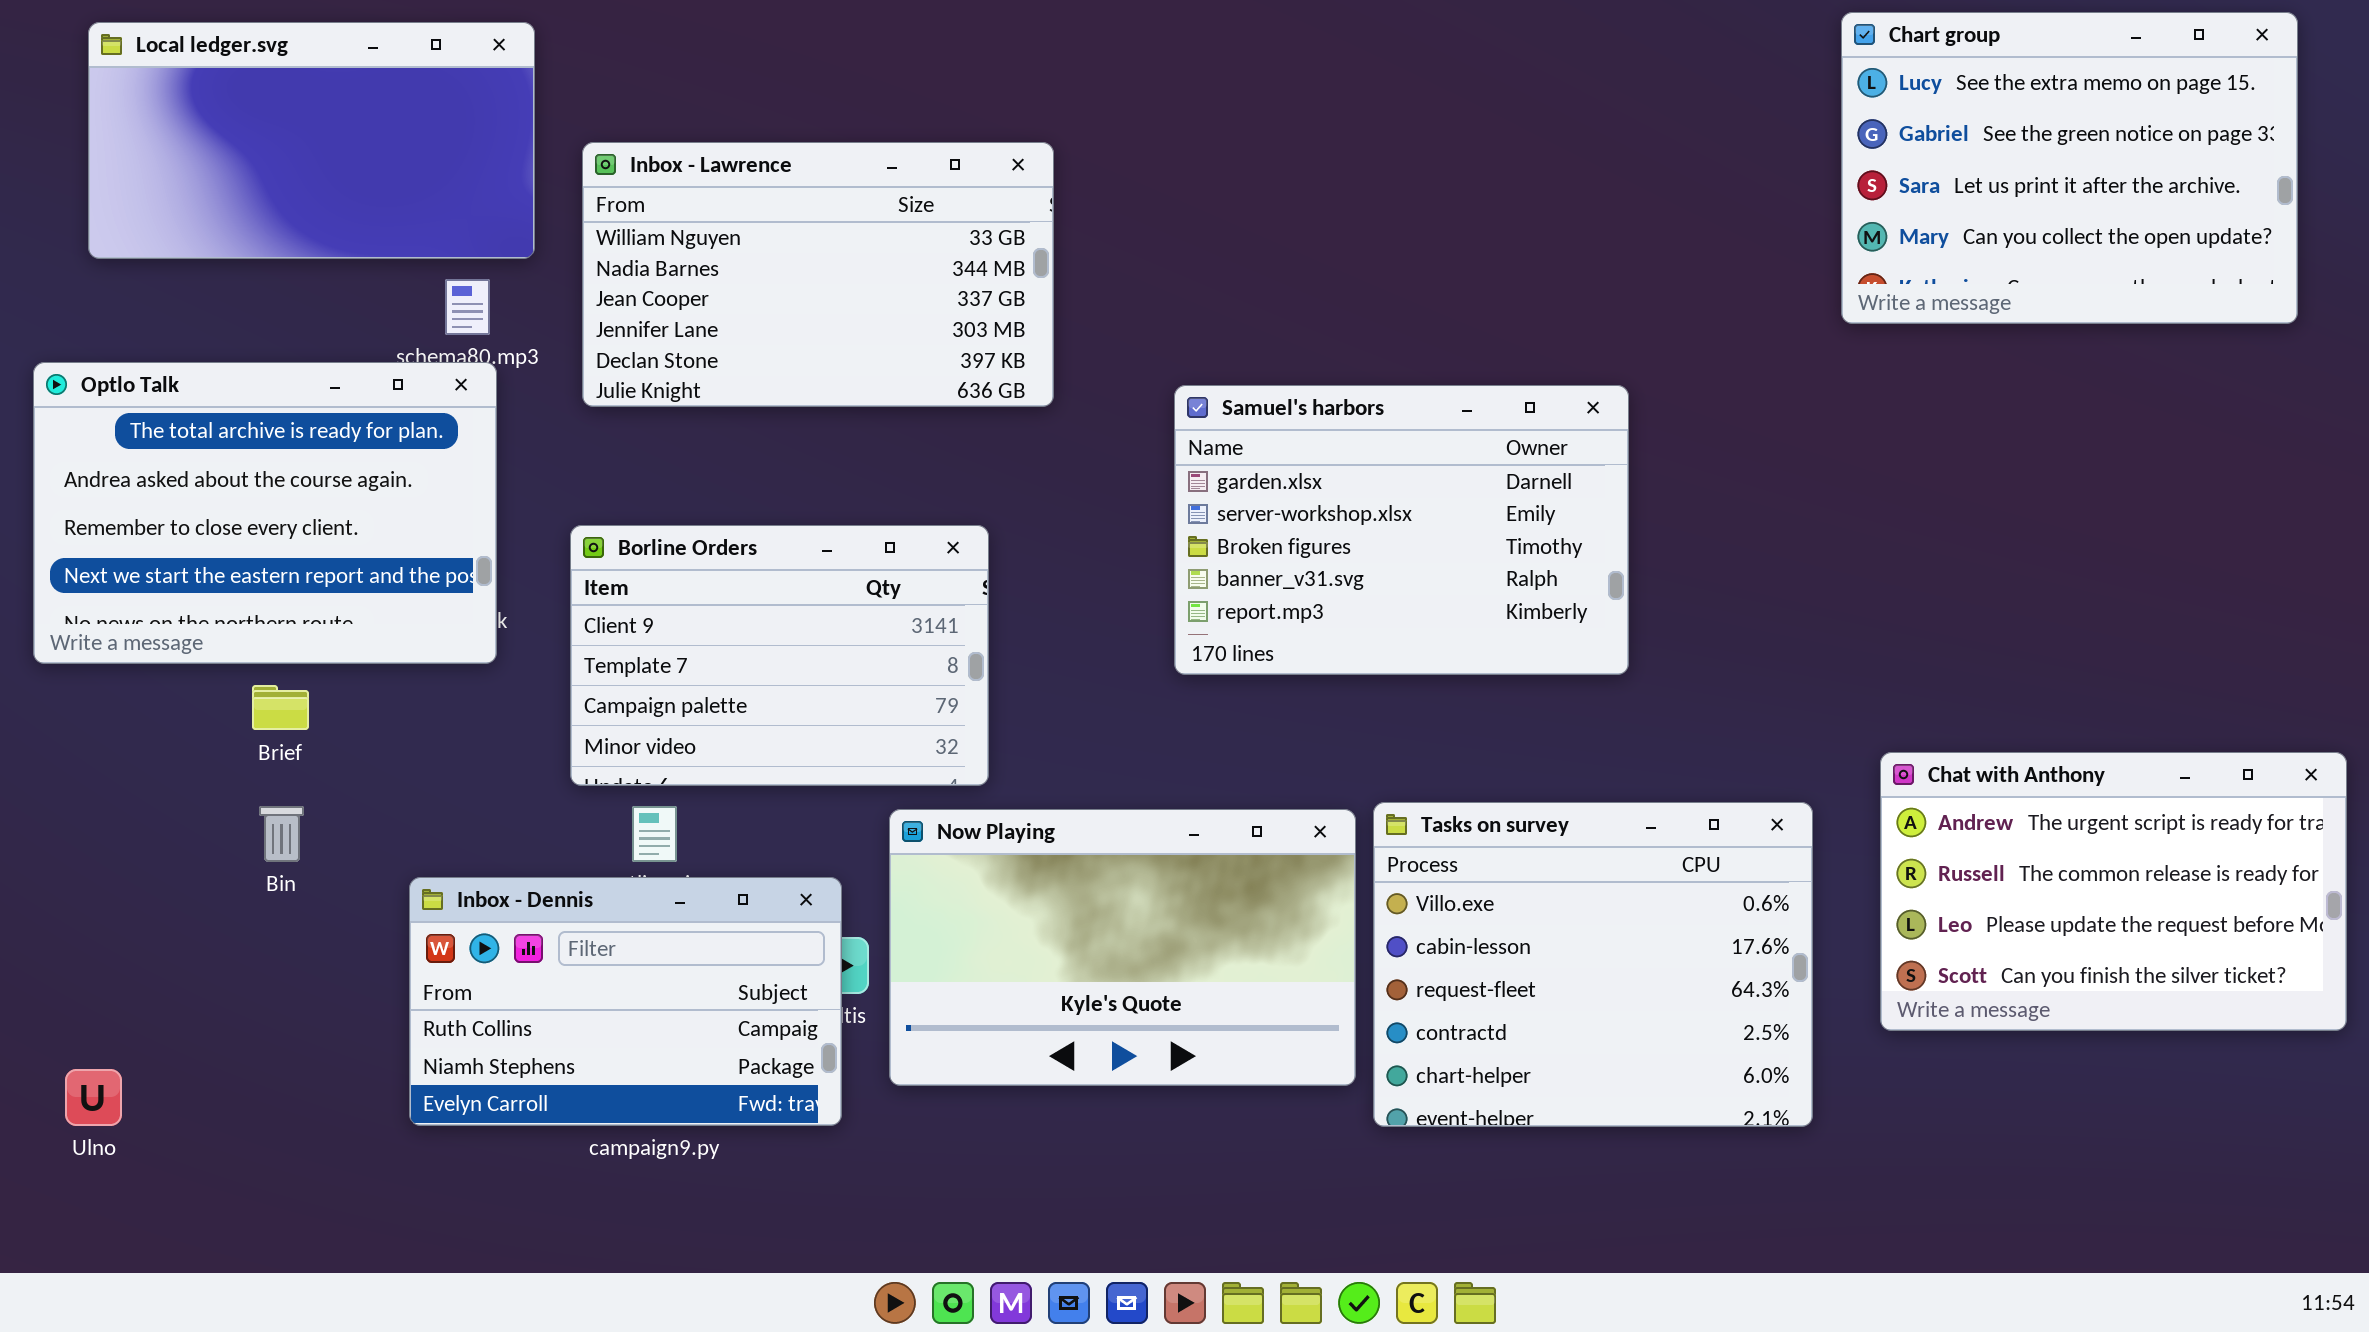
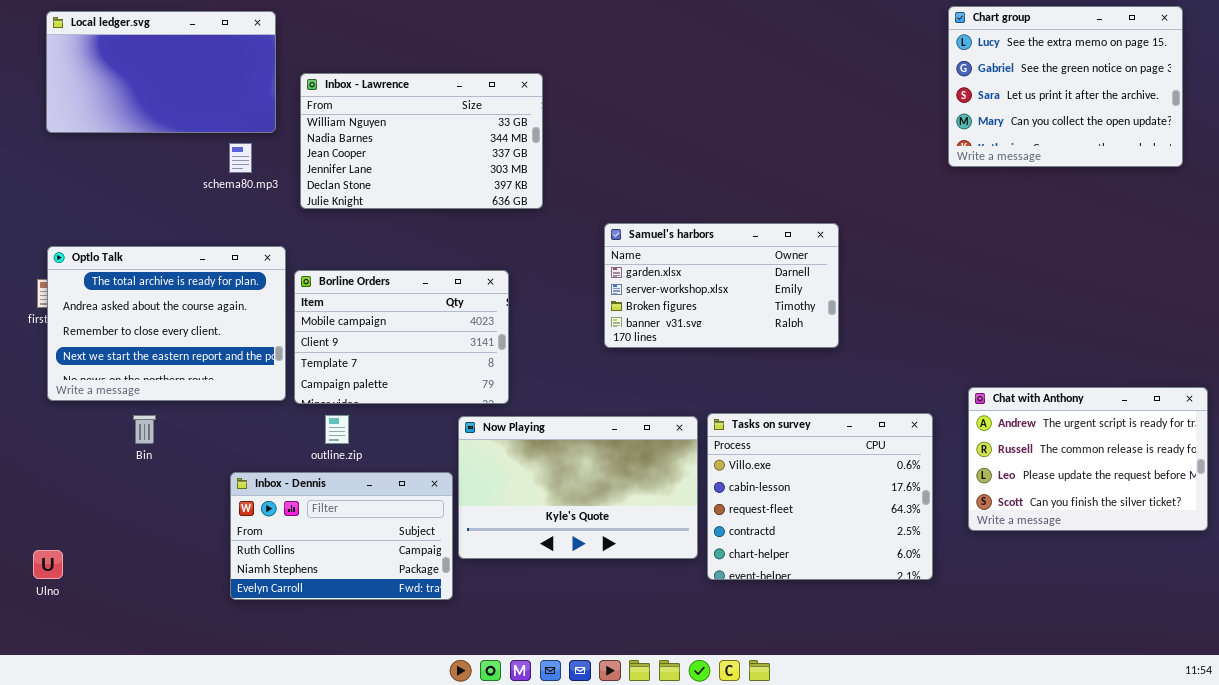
Optlo Talk: [33,362,497,664] -> [47,246,286,401], moved
Samuel's harbors: [1174,385,1629,675] -> [604,223,839,348], resized
Borline Orders: [570,525,989,786] -> [294,270,509,404], scrolled up 1 row
Inbox - Dennis: [409,877,842,1126] -> [230,472,453,600], moved

